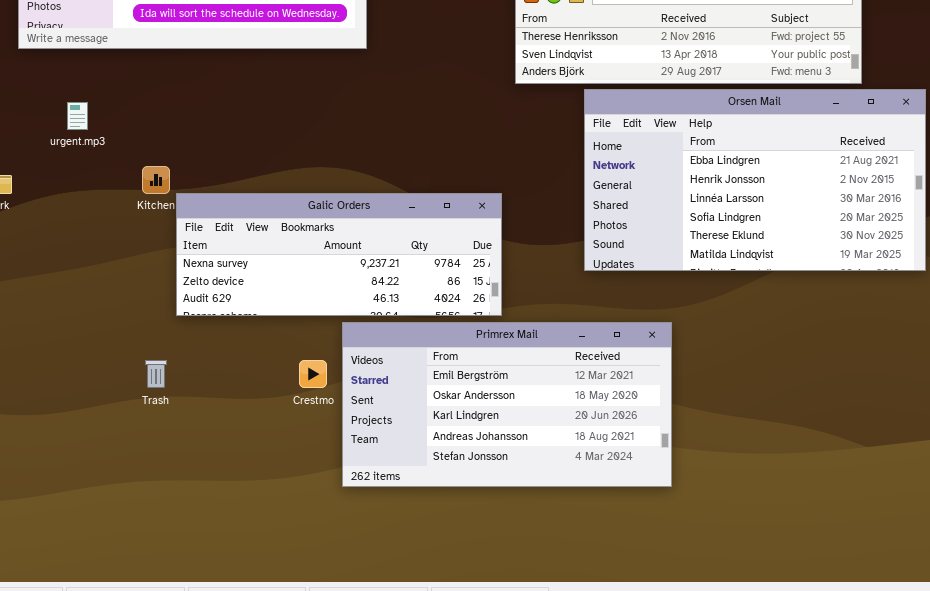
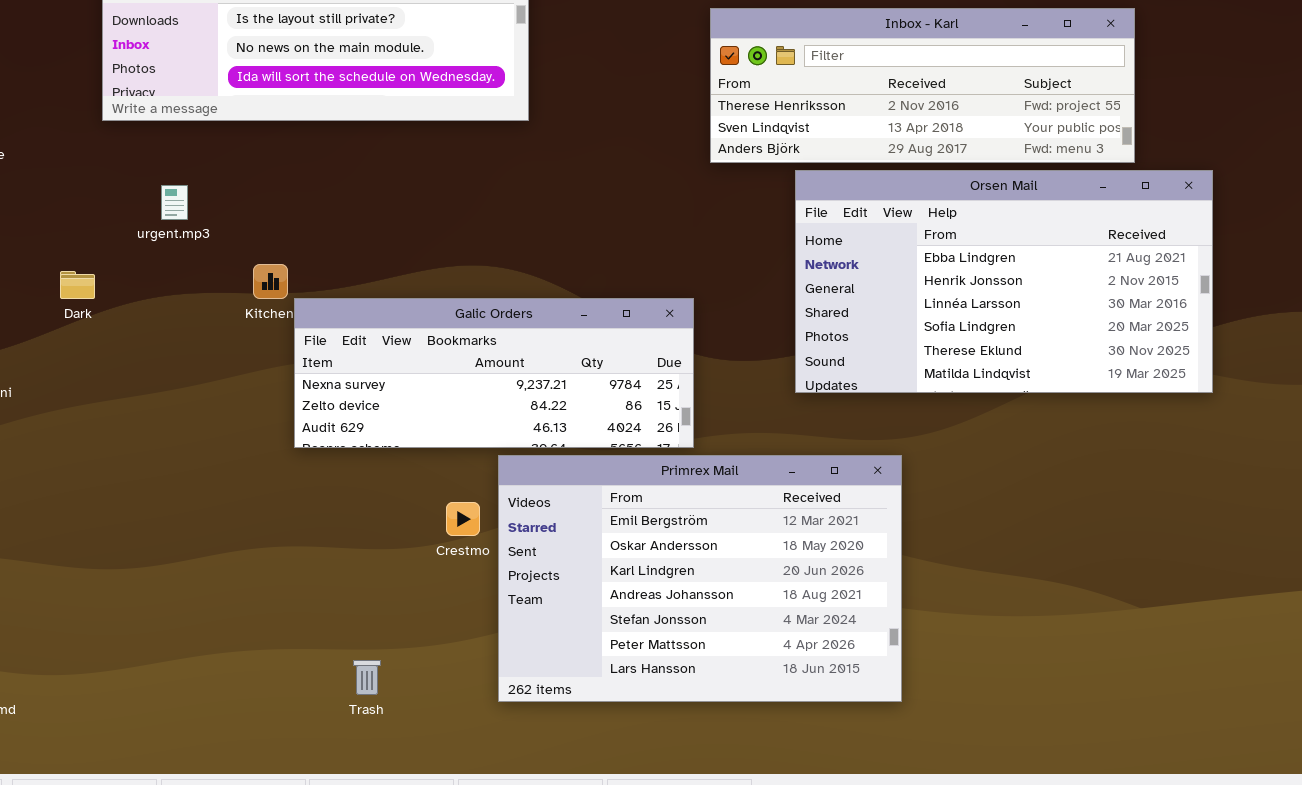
Primrex Mail: [342,322,672,487] -> [498,455,902,702], resized
Trash: [145,360,167,388] -> [353,660,381,695], moved

